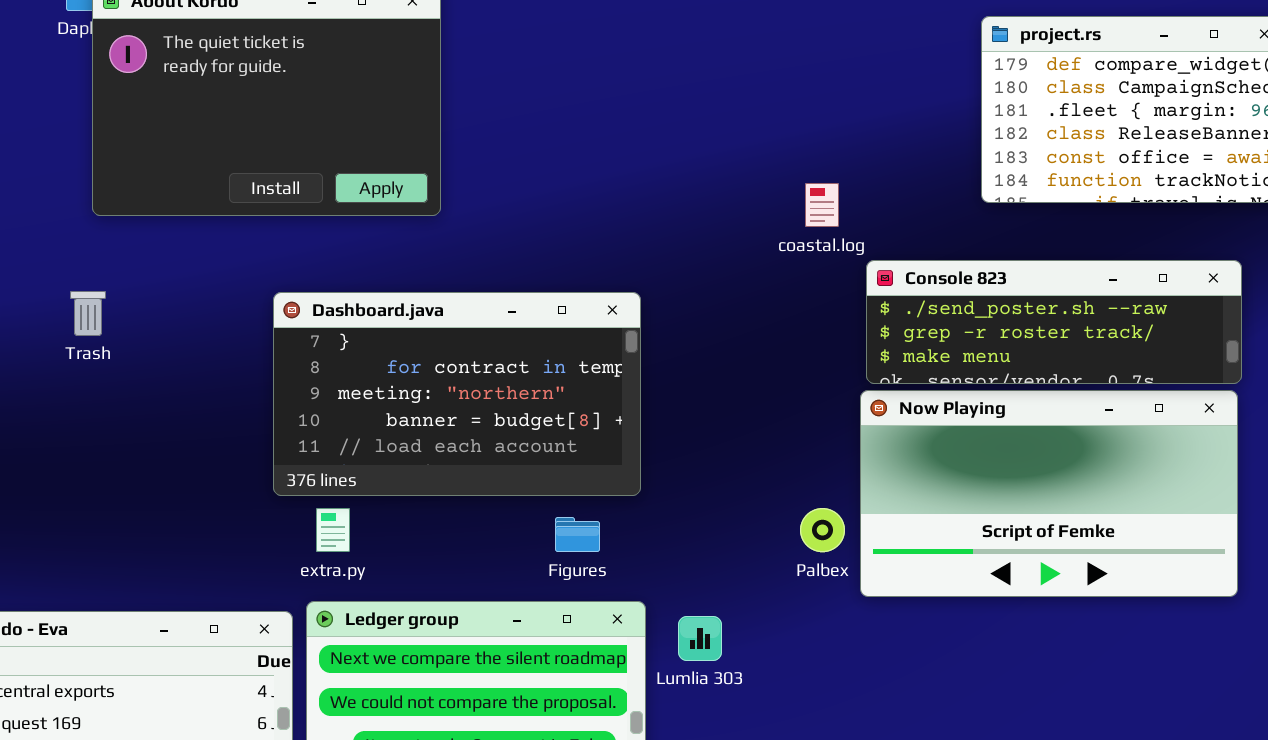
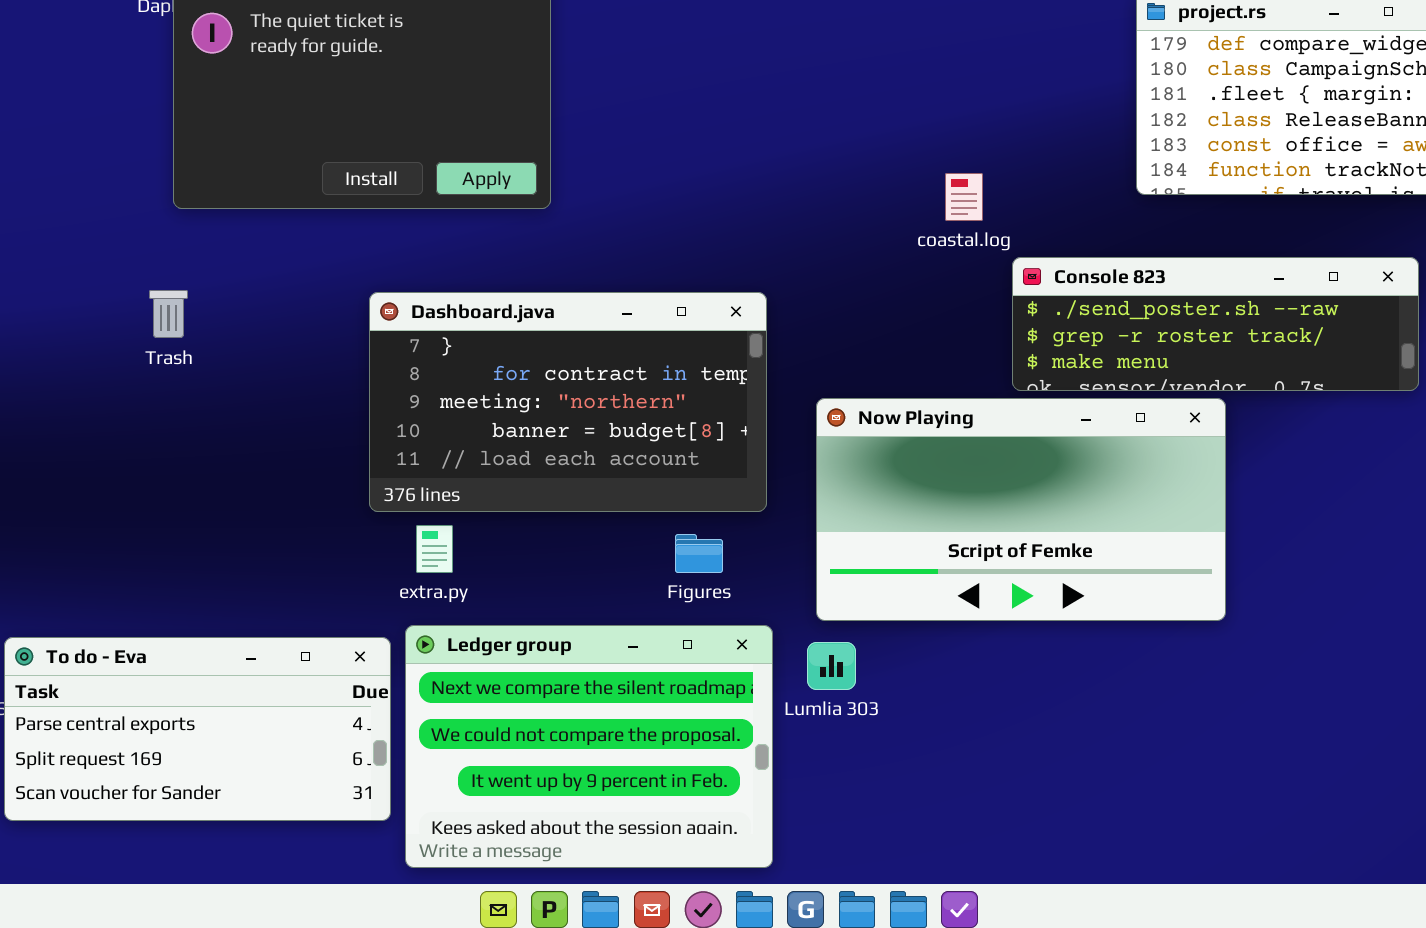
Now Playing: [860,390,1238,597] -> [816,398,1226,621], moved

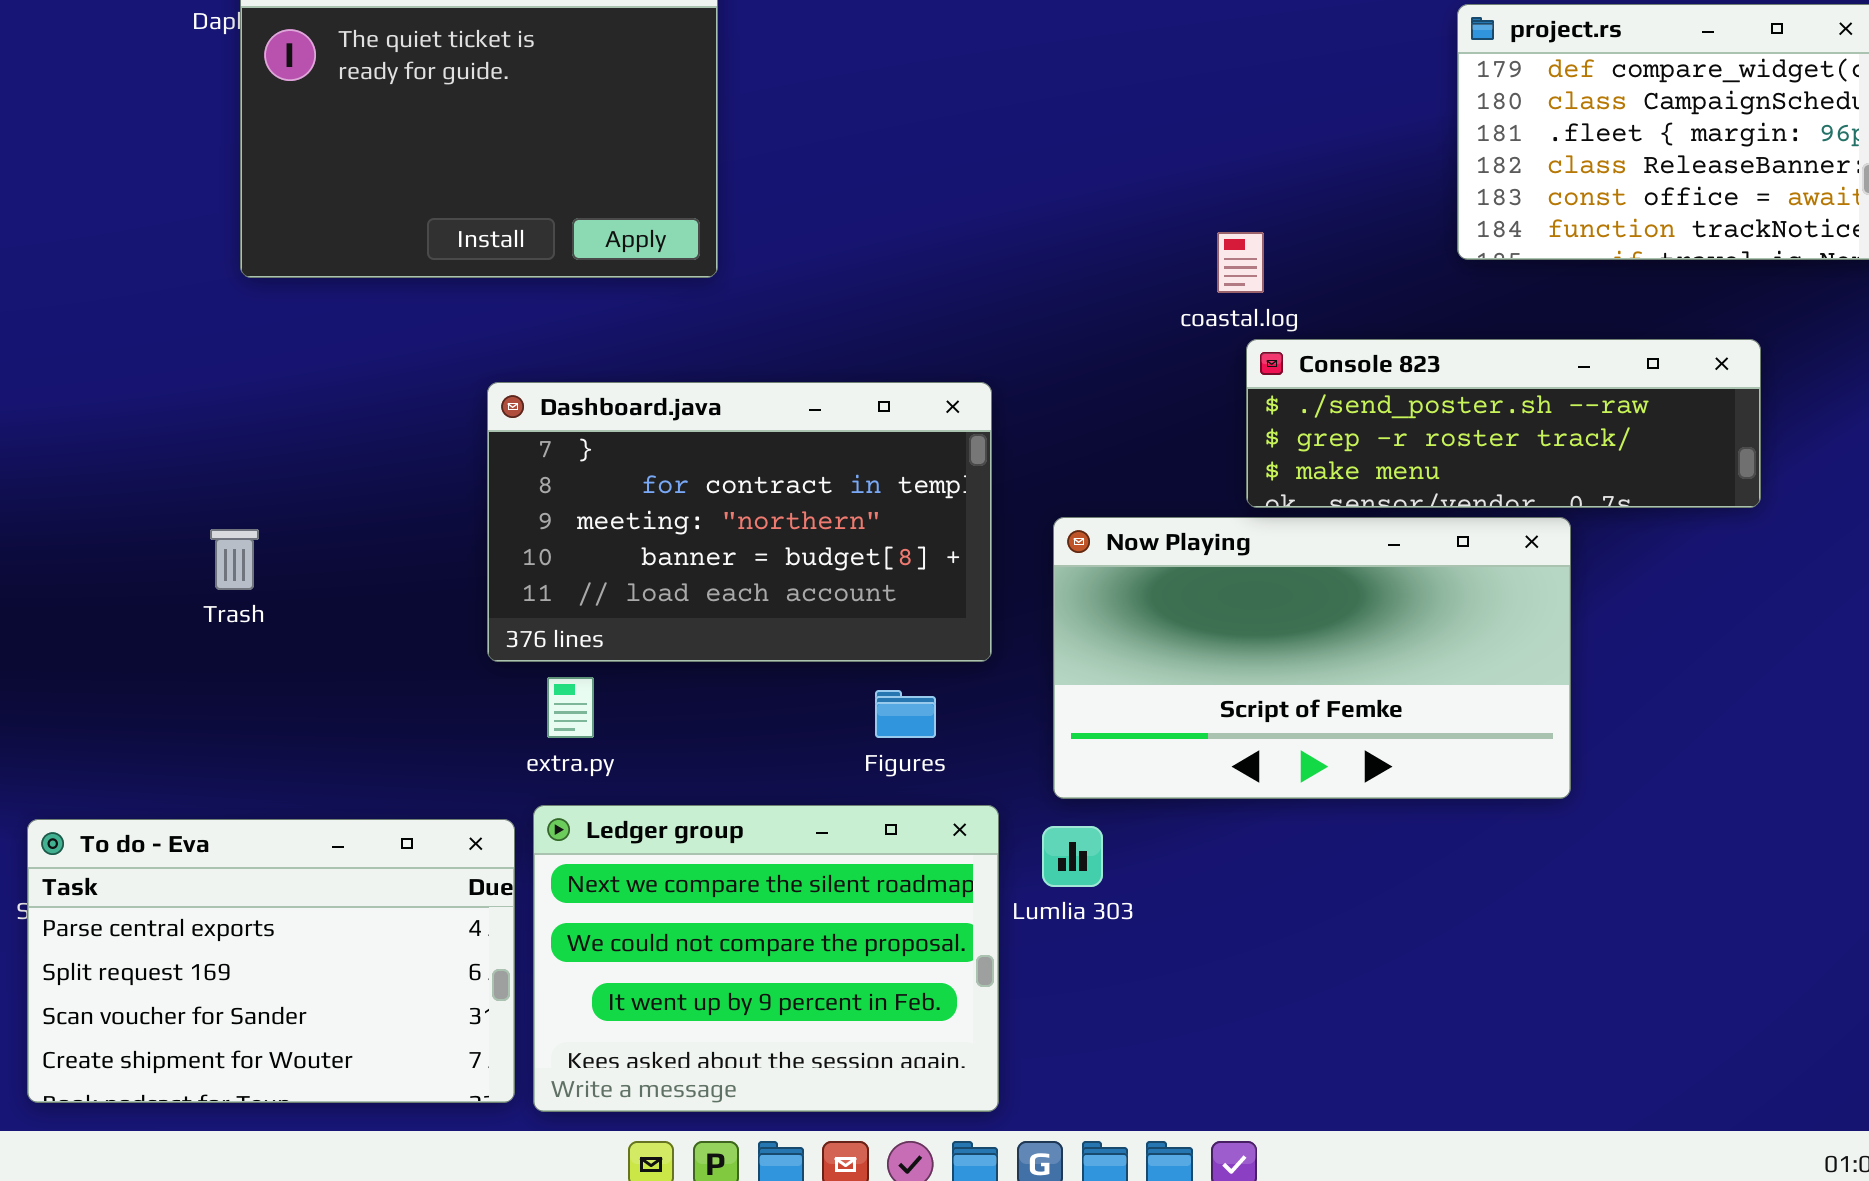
Console 823: [1012,257,1419,391] -> [1246,339,1761,508], moved
Trash: [149,290,188,338] -> [210,529,259,590], moved
To do - Eva: [4,637,391,821] -> [27,819,515,1103], resized

